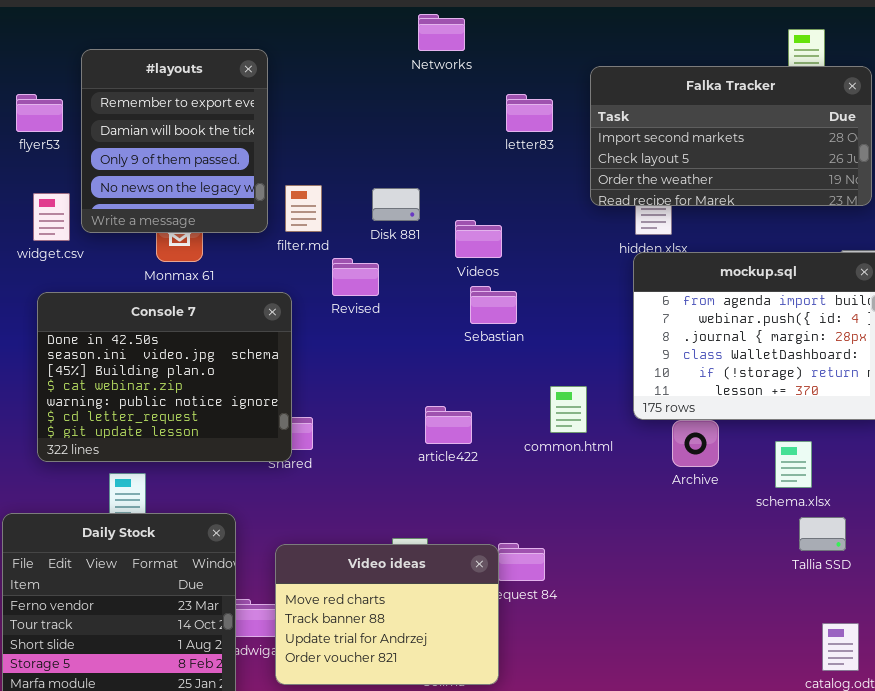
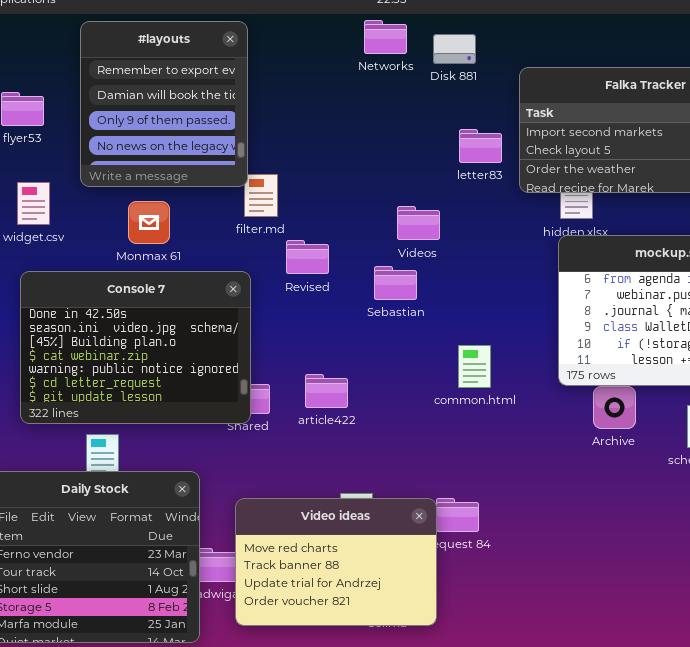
#layouts: [81,49,268,233] -> [80,21,248,187], moved
letter83: [506,94,553,132] -> [459,129,502,163], moved
Disk 881: [372,188,420,221] -> [433,34,476,64], moved
Sebastian: [470,286,517,324] -> [374,266,417,300], moved
common.html: [550,386,587,433] -> [458,345,491,388], moved
article422: [425,406,472,444] -> [305,374,348,408], moved

